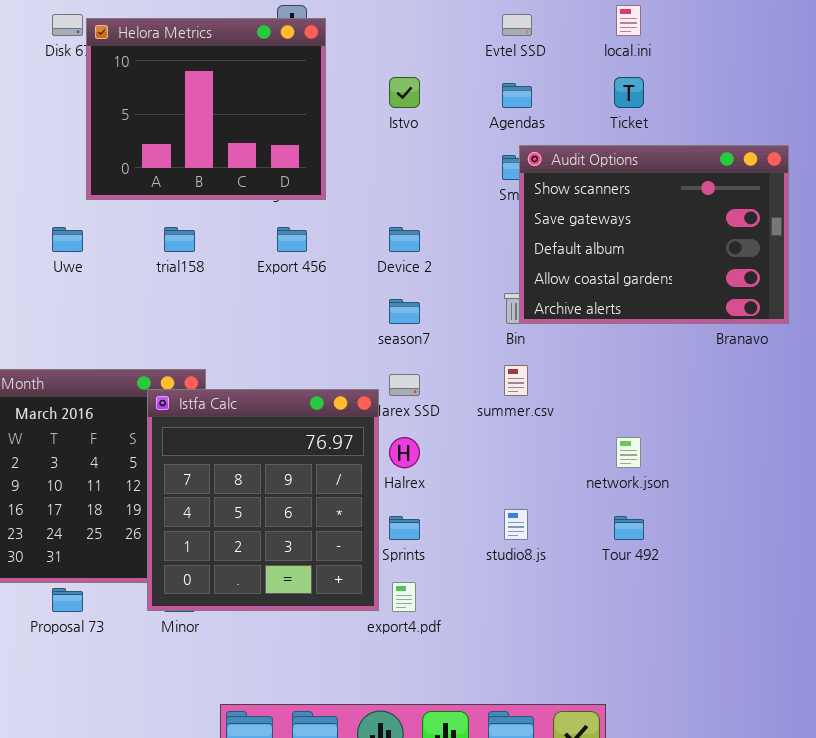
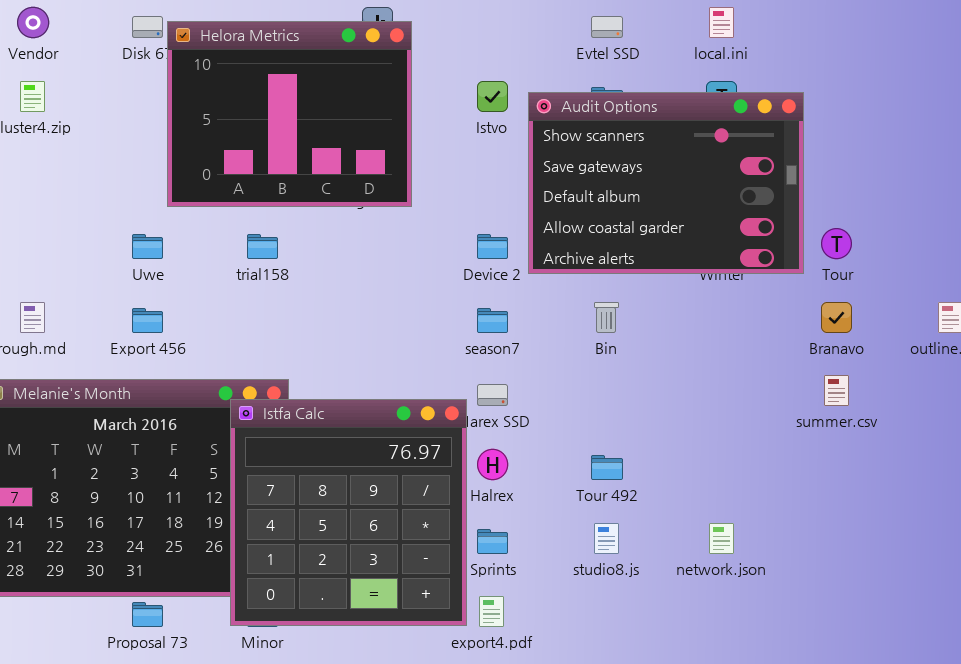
Audit Options: [519,145,789,324] -> [528,92,804,274], moved
Export 456: [277,227,307,252] -> [132,308,163,333], moved
summer.csv: [504,365,528,396] -> [824,375,849,406], moved
network.json: [616,437,641,468] -> [709,523,734,554], moved
Tour 492: [614,516,644,540] -> [591,455,623,480], moved

